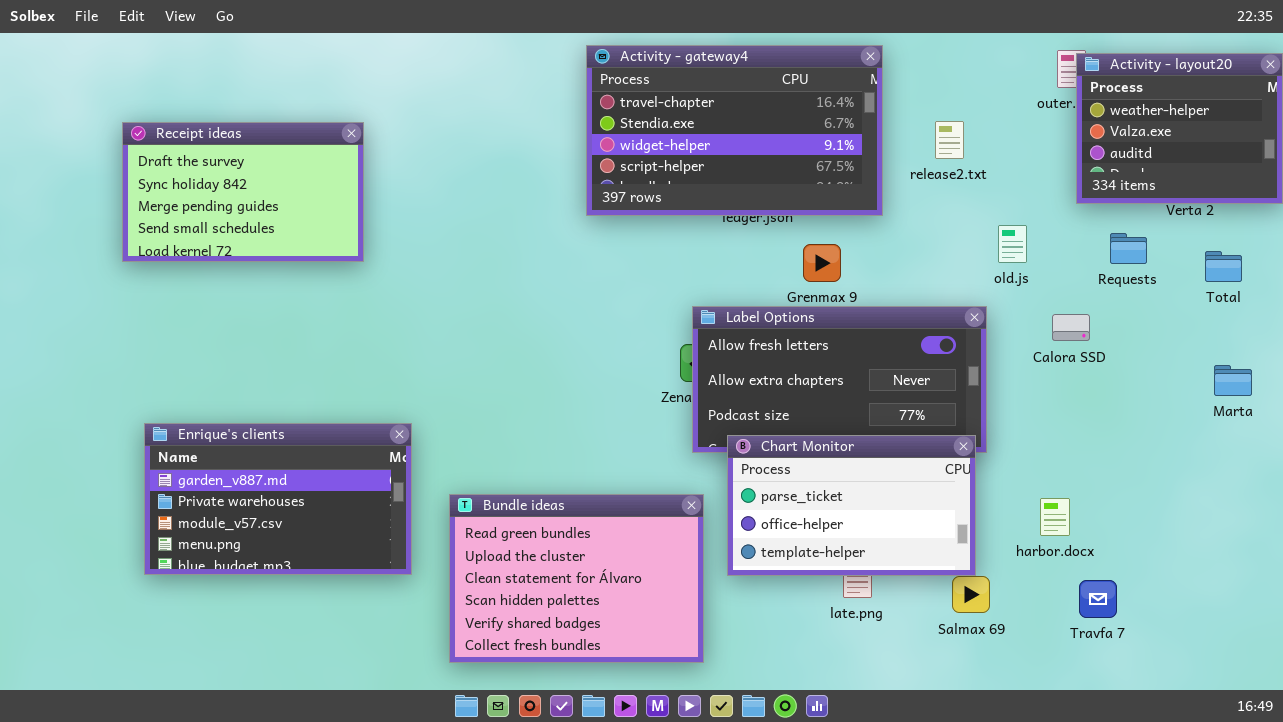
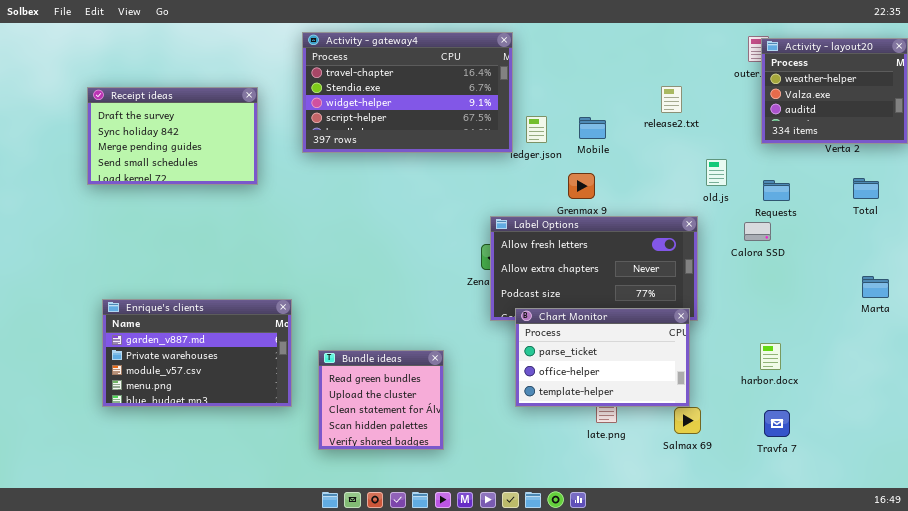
Activity - gateway4: [586,45,883,216] -> [302,32,513,153], moved
Requests: [1110,233,1147,264] -> [763,180,790,201], moved
Marta: [1214,365,1252,396] -> [862,276,889,298], moved
Bundle ideas: [449,494,704,663] -> [318,350,444,450], resized
harbor.docx: [1040,498,1070,536] -> [760,343,781,370], moved

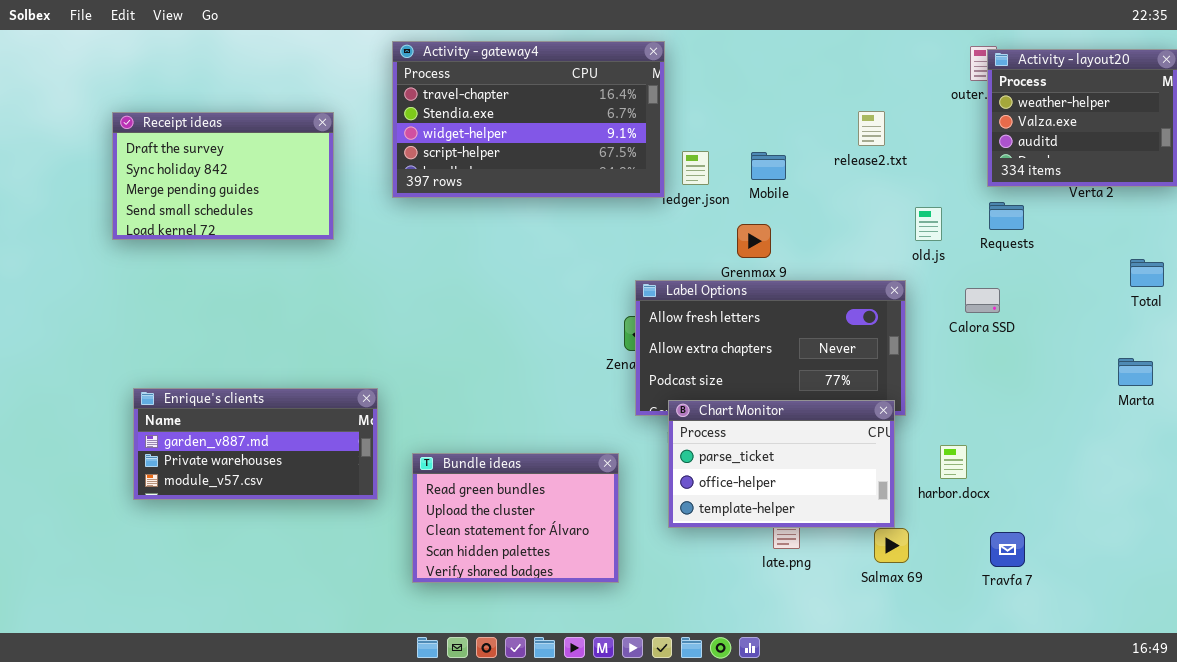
Total: [853,178,879,199] -> [1130,259,1164,287], moved
Requests: [763,180,790,201] -> [989,202,1024,230], moved
Enrique's clients: [102,299,292,407] -> [133,388,378,500], resized
harbor.docx: [760,343,781,370] -> [940,445,967,479], moved
Bundle ideas: [318,350,444,450] -> [412,453,619,583], resized

